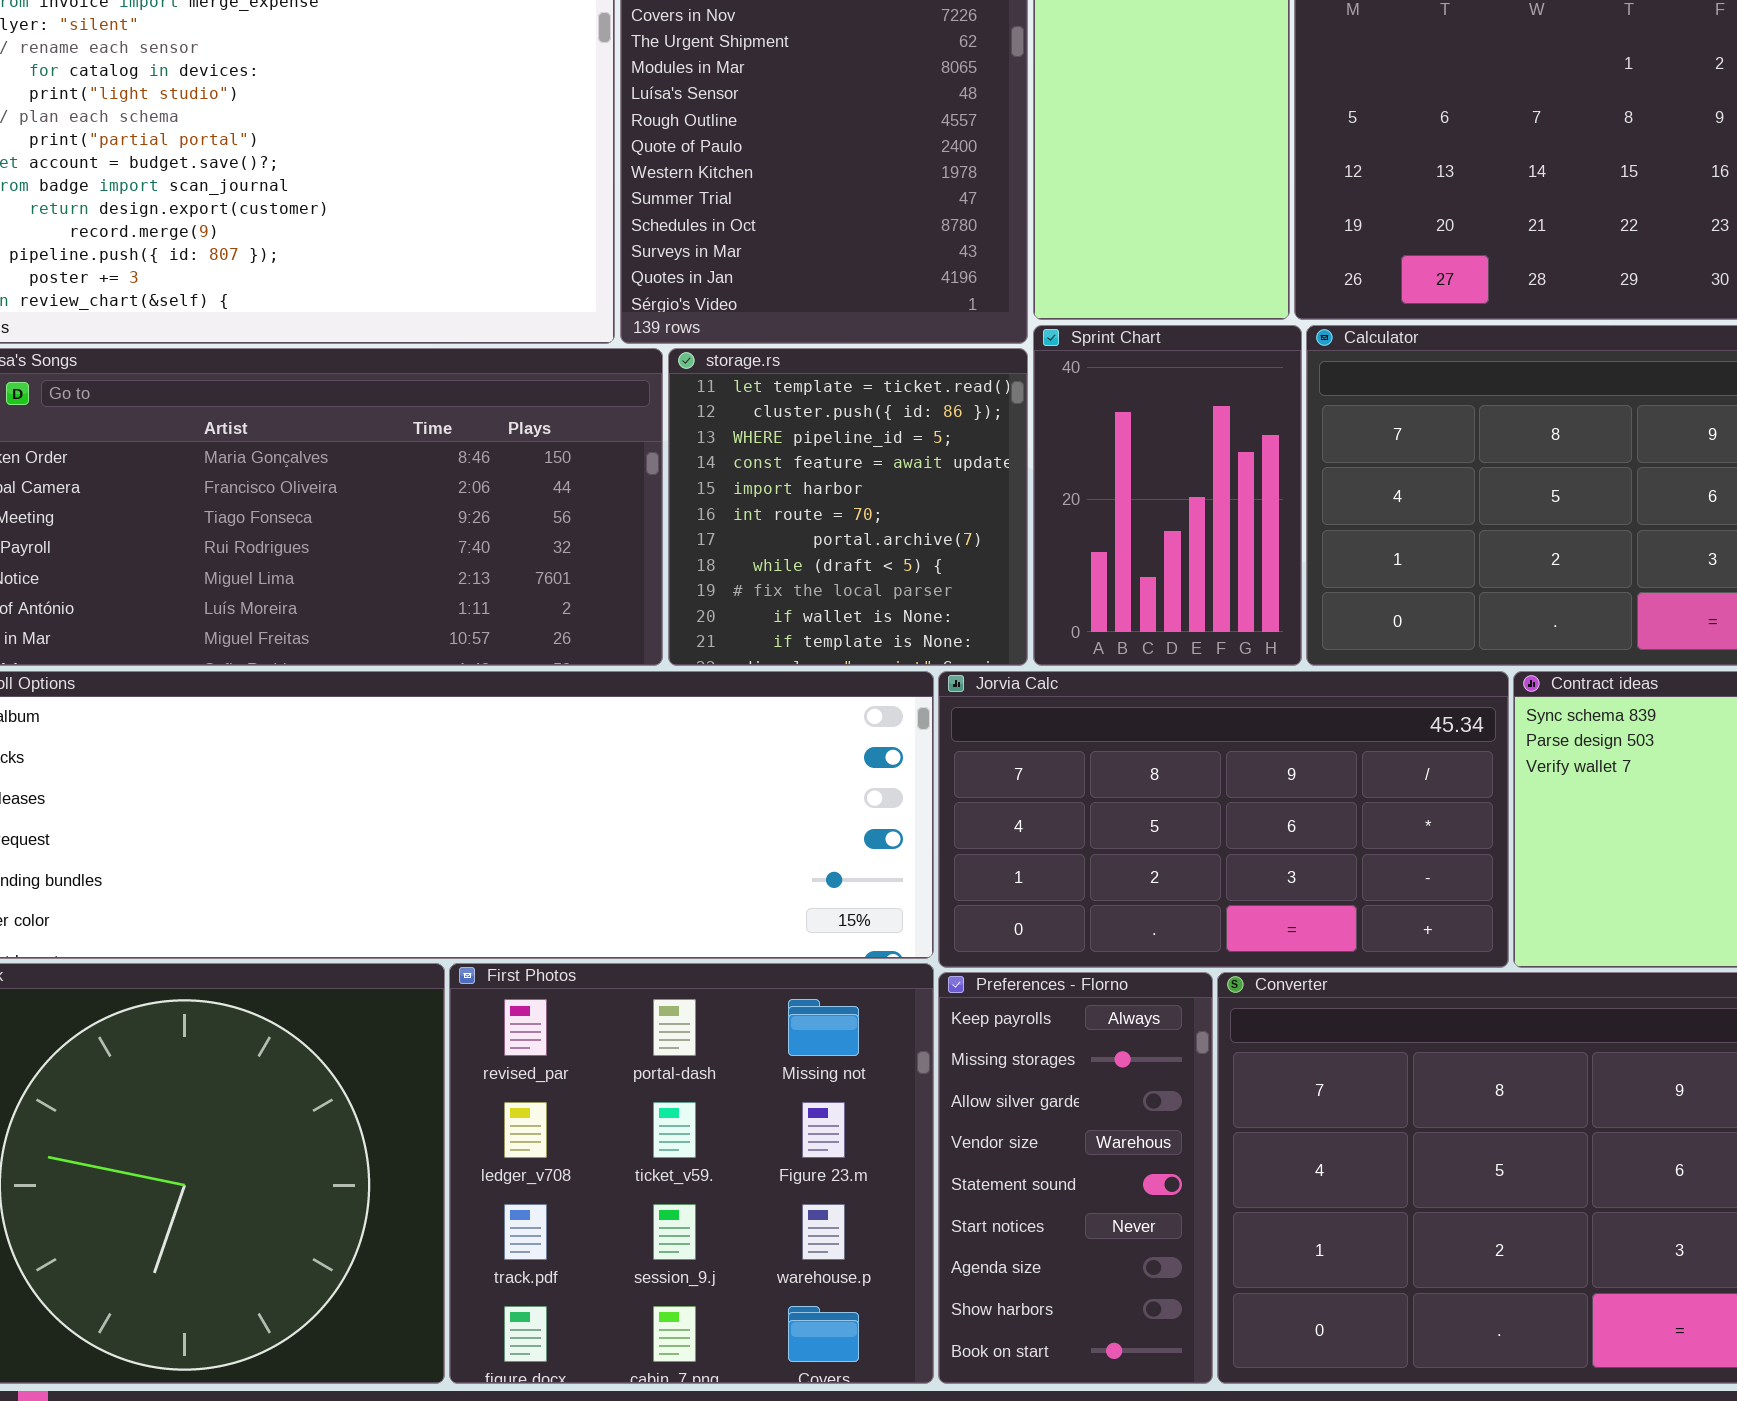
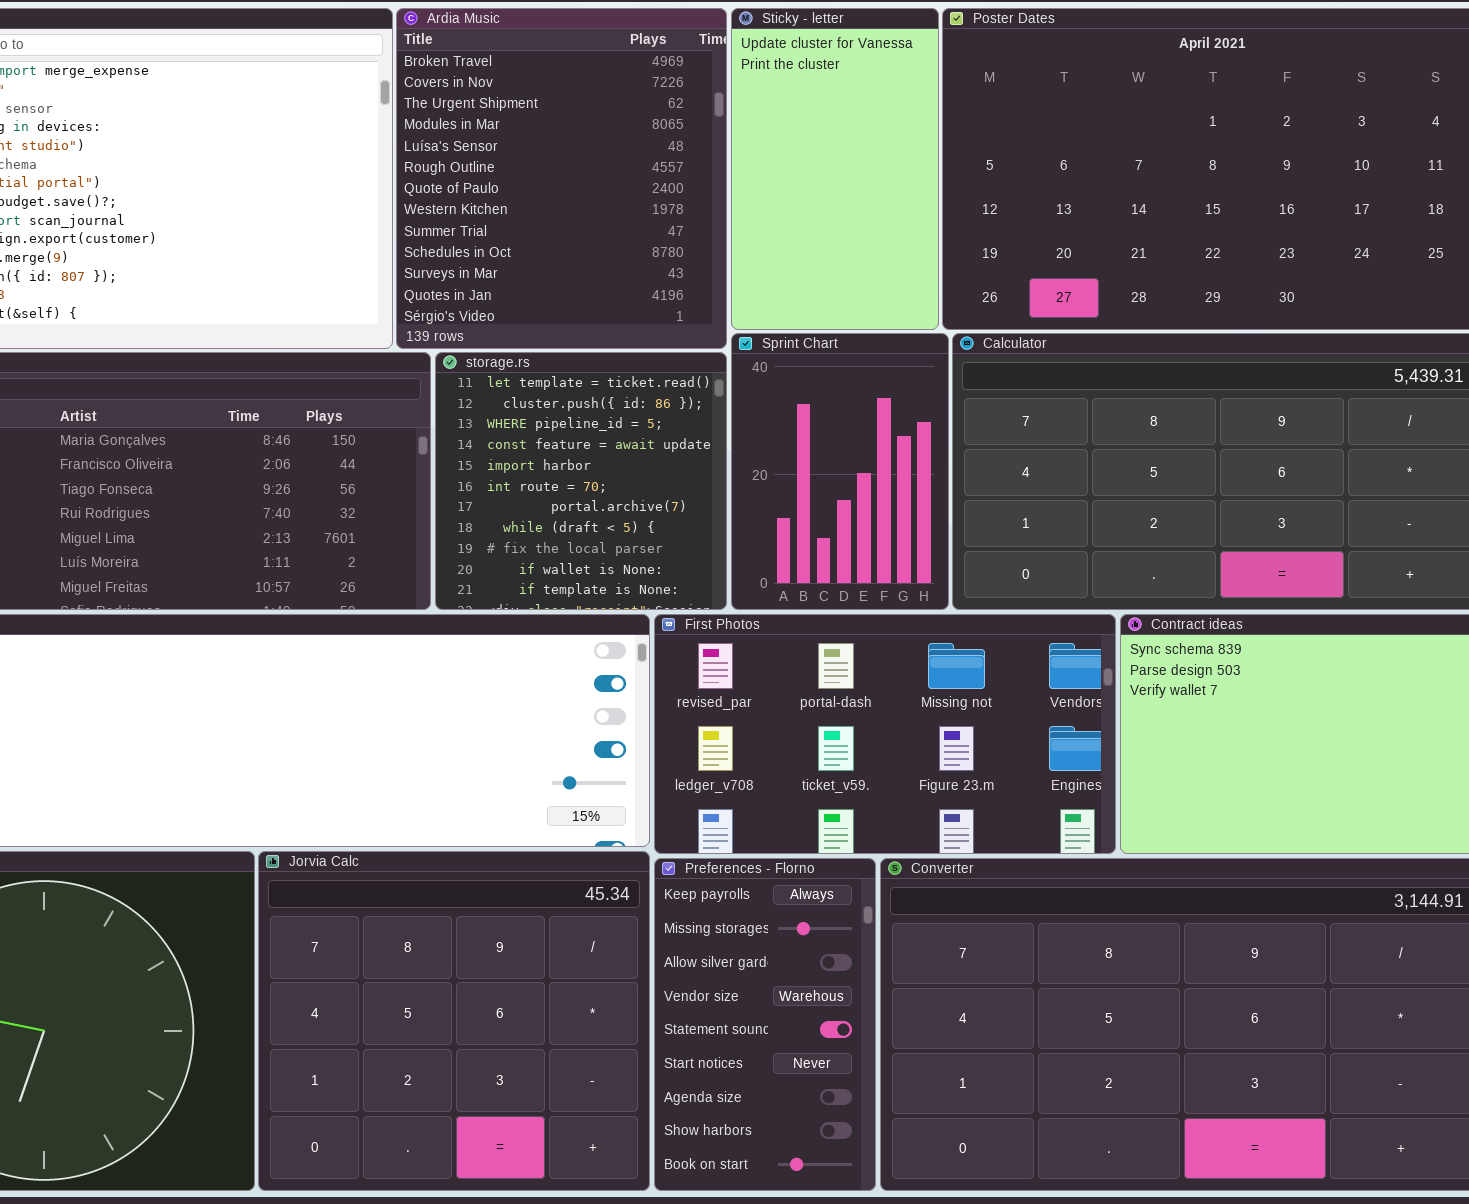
Jorvia Calc: [938,671,1509,968] -> [258,851,650,1191], moved, resized
First Photos: [449,963,934,1384] -> [654,614,1116,854], moved, resized

